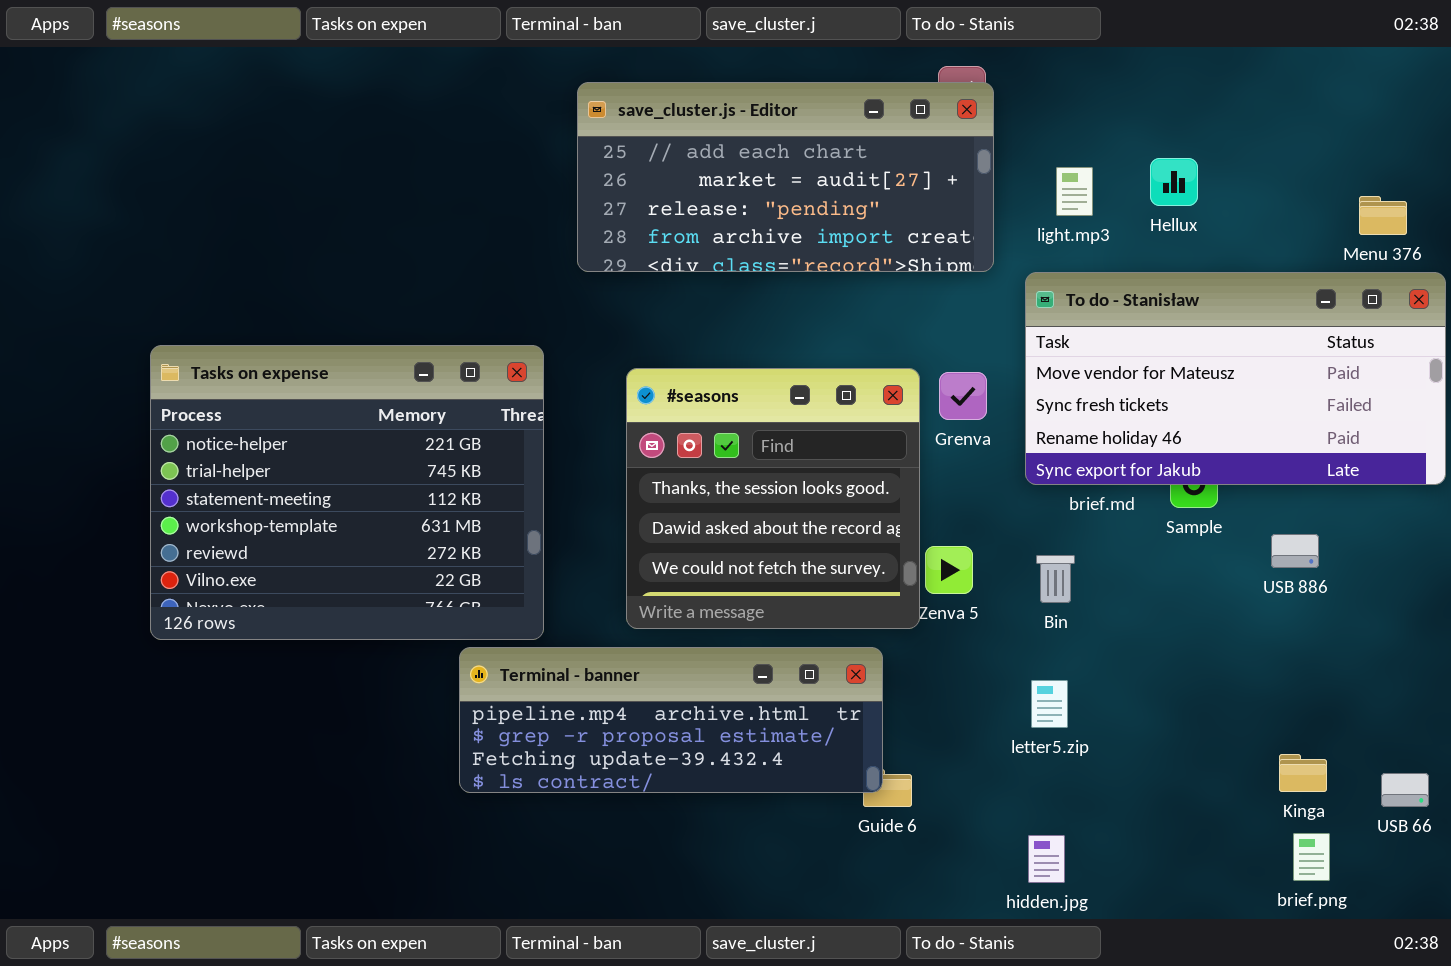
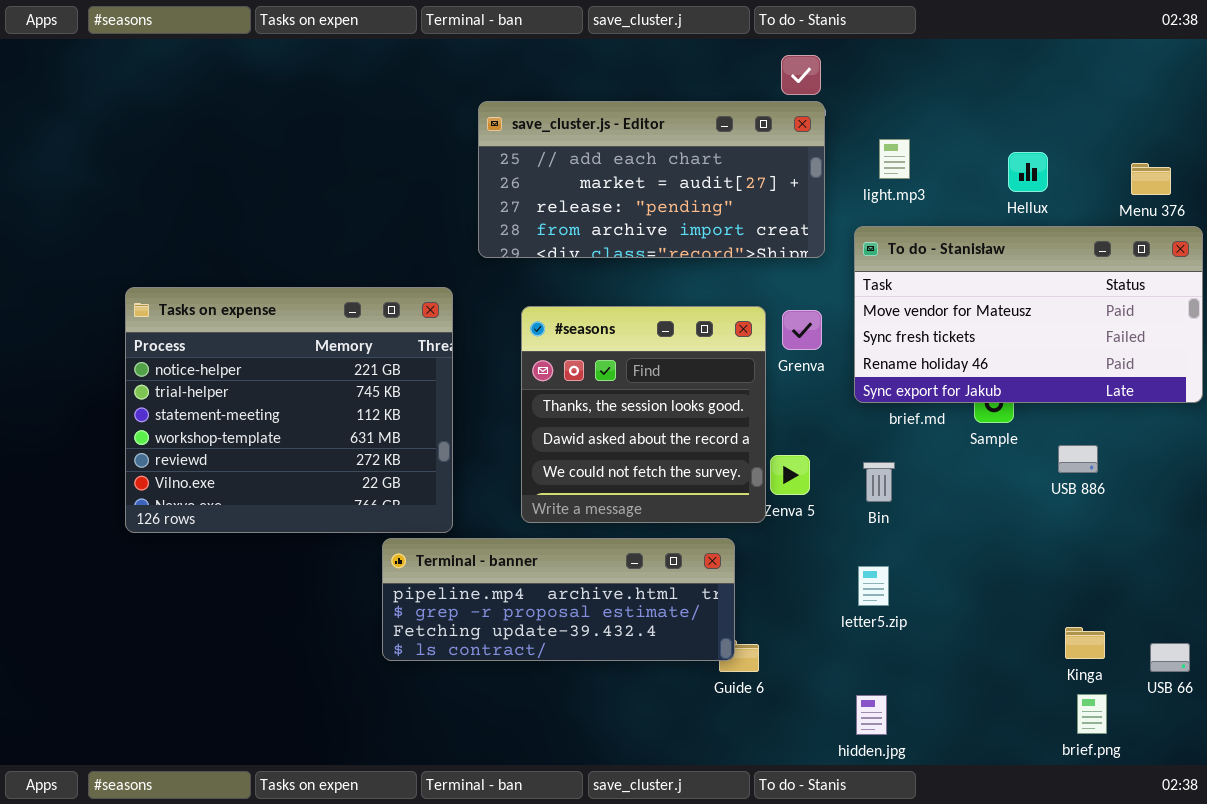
save_cluster.js - Editor: [577,82,994,272] -> [478,101,825,258], moved
Hellux: [1150,158,1198,206] -> [1008,152,1048,192], moved

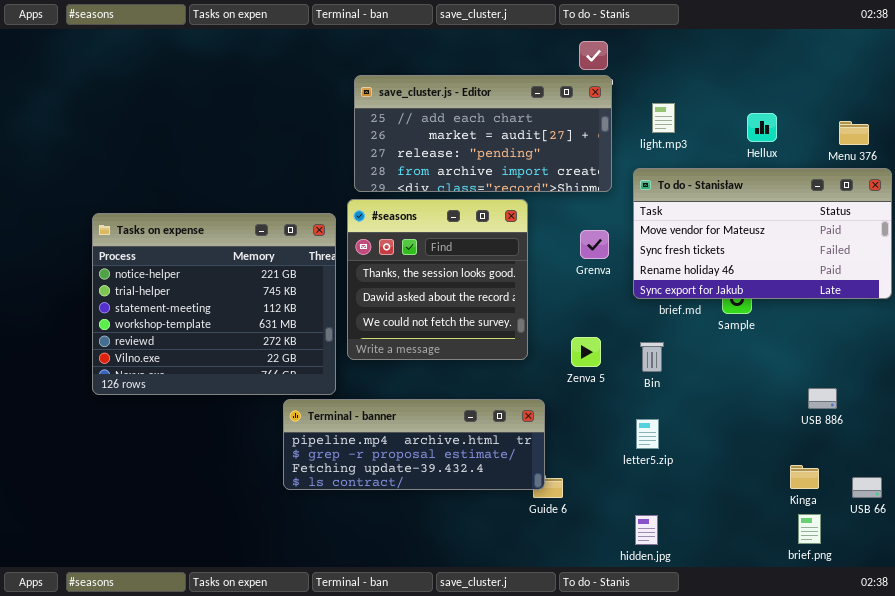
#seasons: [521,306,766,523] -> [347,199,528,360], moved
USB 886: [1058,445,1098,473] -> [808,388,837,409], moved

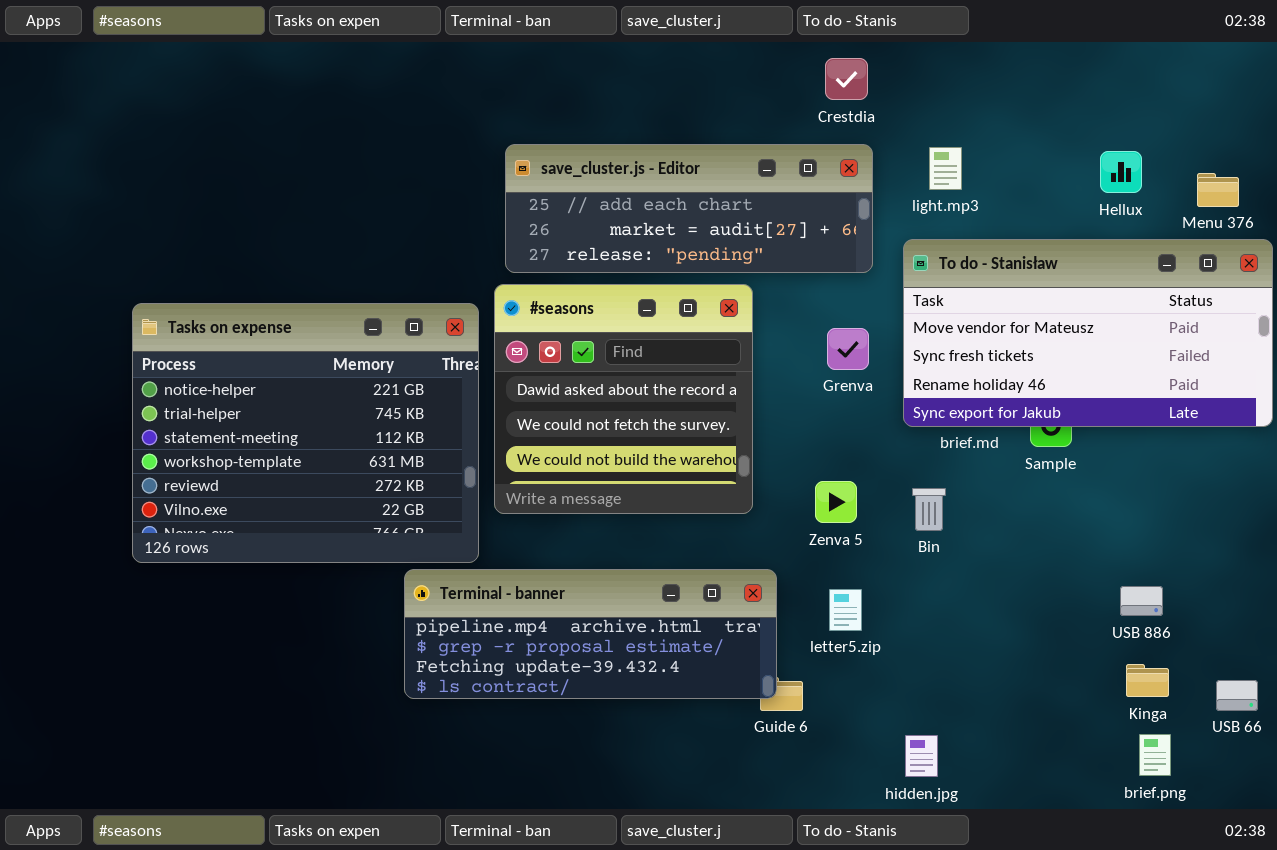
save_cluster.js - Editor: [354,75,612,192] -> [505,144,873,273], resized
Hellux: [747,113,777,142] -> [1100,151,1142,193], moved
#seasons: [347,199,528,360] -> [494,284,753,514], scrolled down 1 row
USB 886: [808,388,837,409] -> [1120,586,1163,616], moved
letter5.zip: [636,419,659,449] -> [829,589,862,631], moved

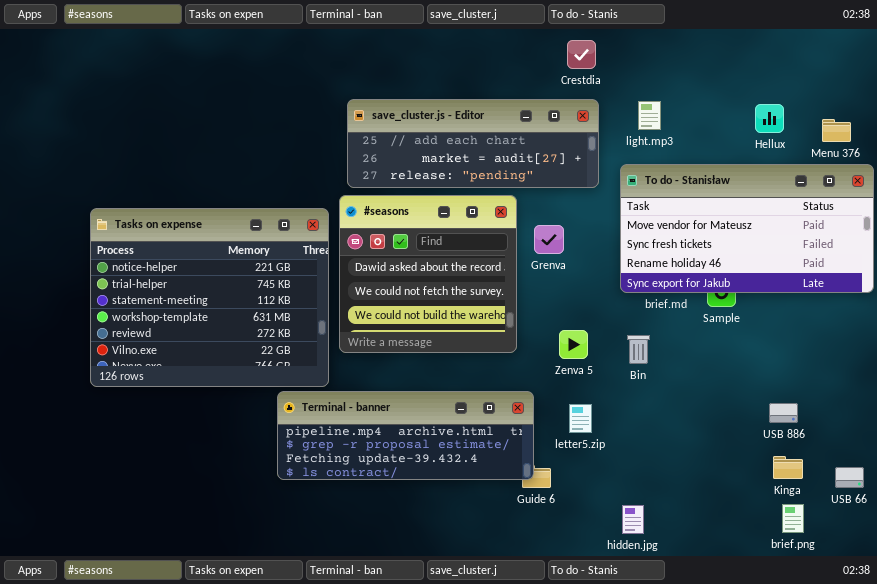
Grenva: [827,328,869,370] -> [534,225,564,254], moved

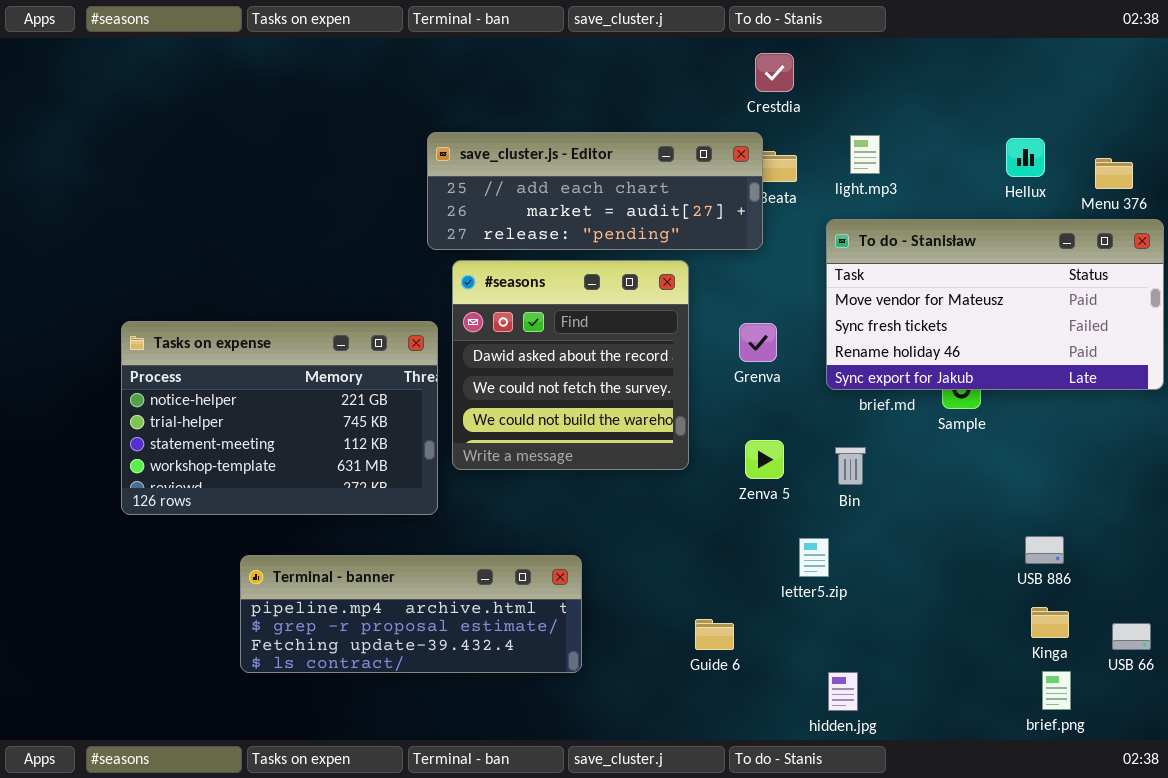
save_cluster.js - Editor: [347,99,599,188] -> [427,132,763,250], moved
Tasks on expense: [90,208,329,387] -> [121,321,438,515], resized
Grenva: [534,225,564,254] -> [739,323,777,362], moved
Terminal - banner: [277,391,534,480] -> [240,555,582,673], moved
letter5.zip: [569,404,592,433] -> [799,538,829,577], moved

